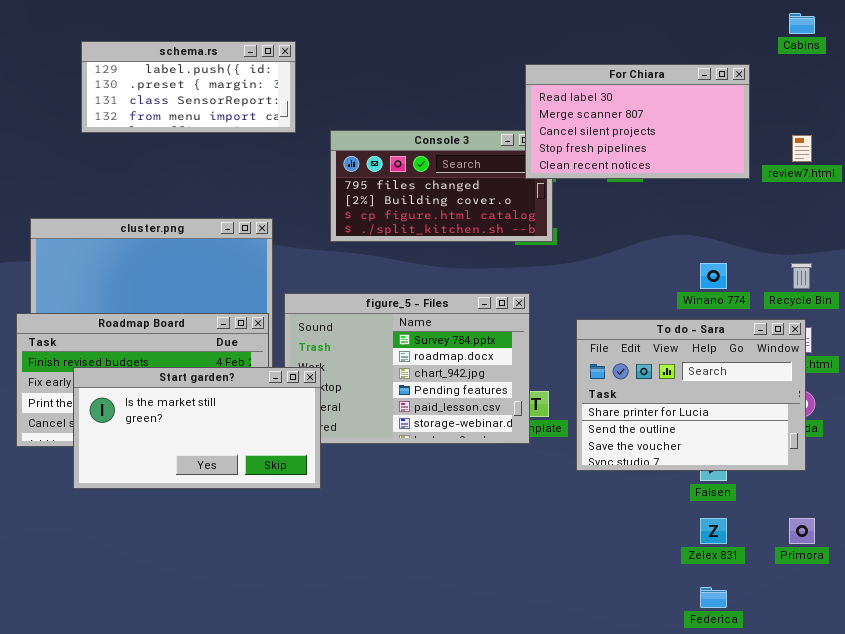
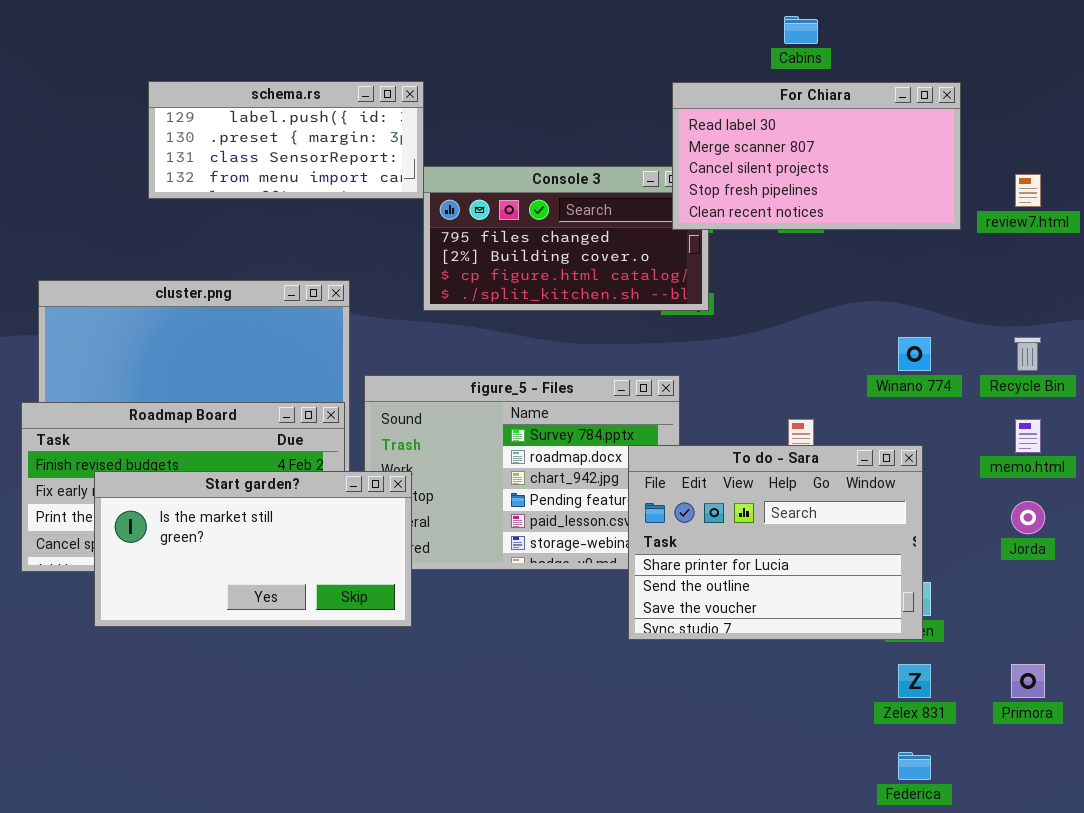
Cabins: [789,13,815,34] -> [784,16,818,44], moved
schema.rs: [81,41,296,133] -> [148,81,424,199], moved
To do - Sara: [576,319,806,471] -> [628,445,923,640], moved

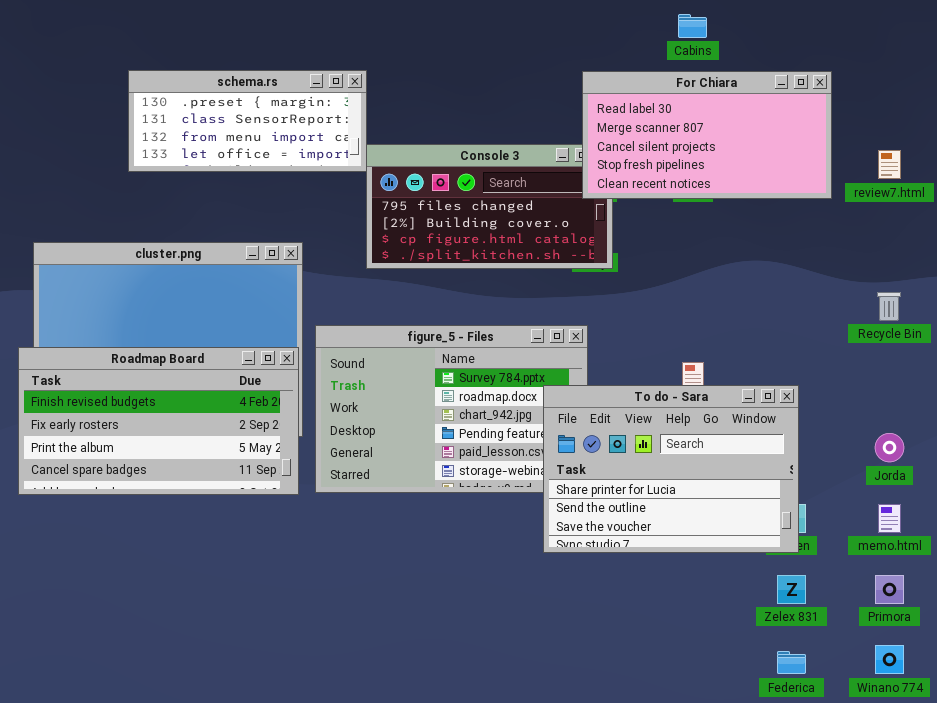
schema.rs: [148,81,424,199] -> [128,70,367,172], scrolled down 1 row
Winano 774: [898,337,931,371] -> [875,645,904,674], moved
memo.html: [1015,419,1041,453] -> [878,504,901,533], moved
Start garden?: [94,471,412,627] -> none, closed

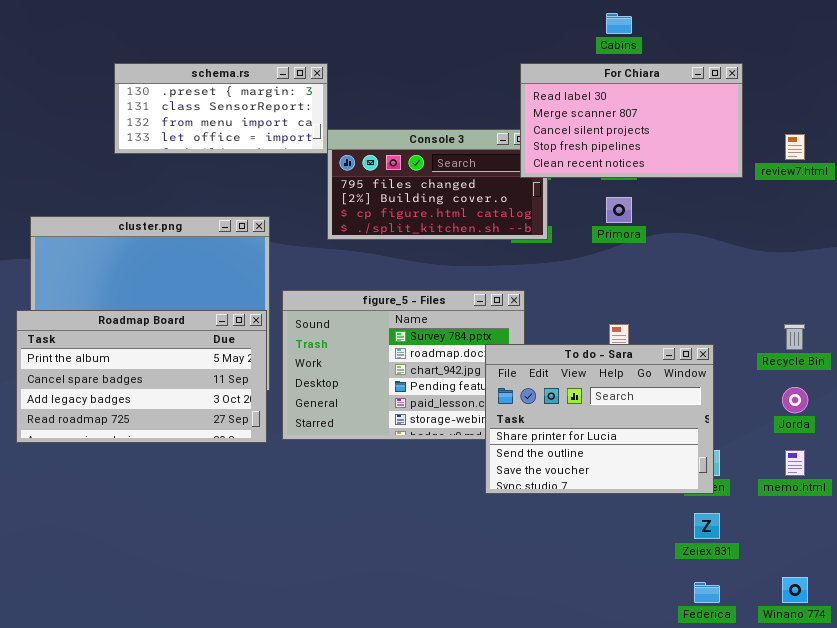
Recycle Bin: [877,292,901,321] -> [784,324,805,350], moved
Roadmap Board: [18,347,299,495] -> [16,310,267,443], scrolled down 2 rows
Primora: [875,575,904,604] -> [606,197,632,223], moved

